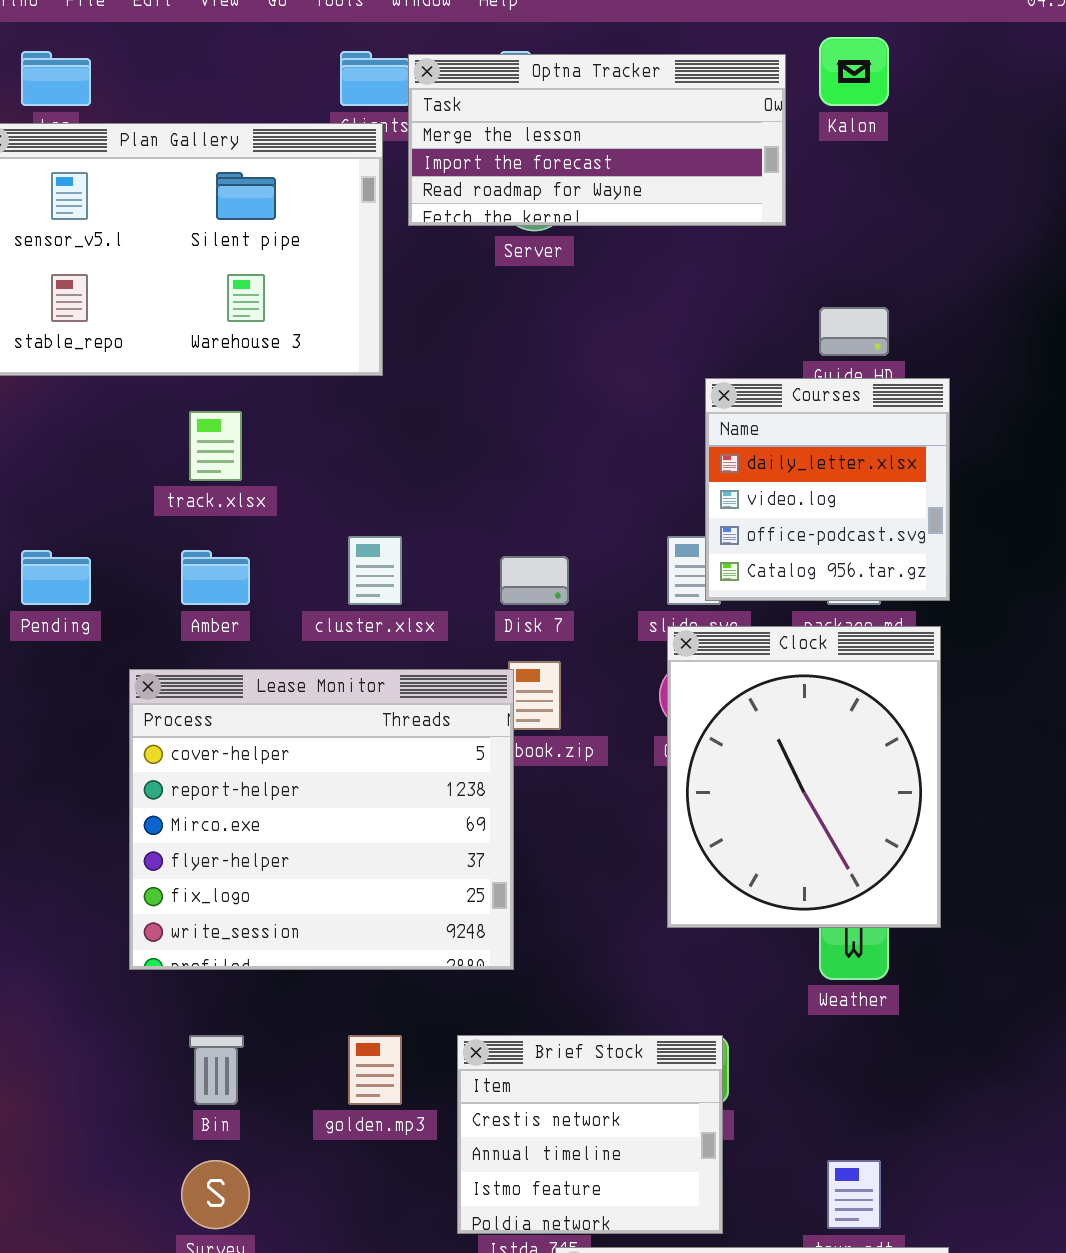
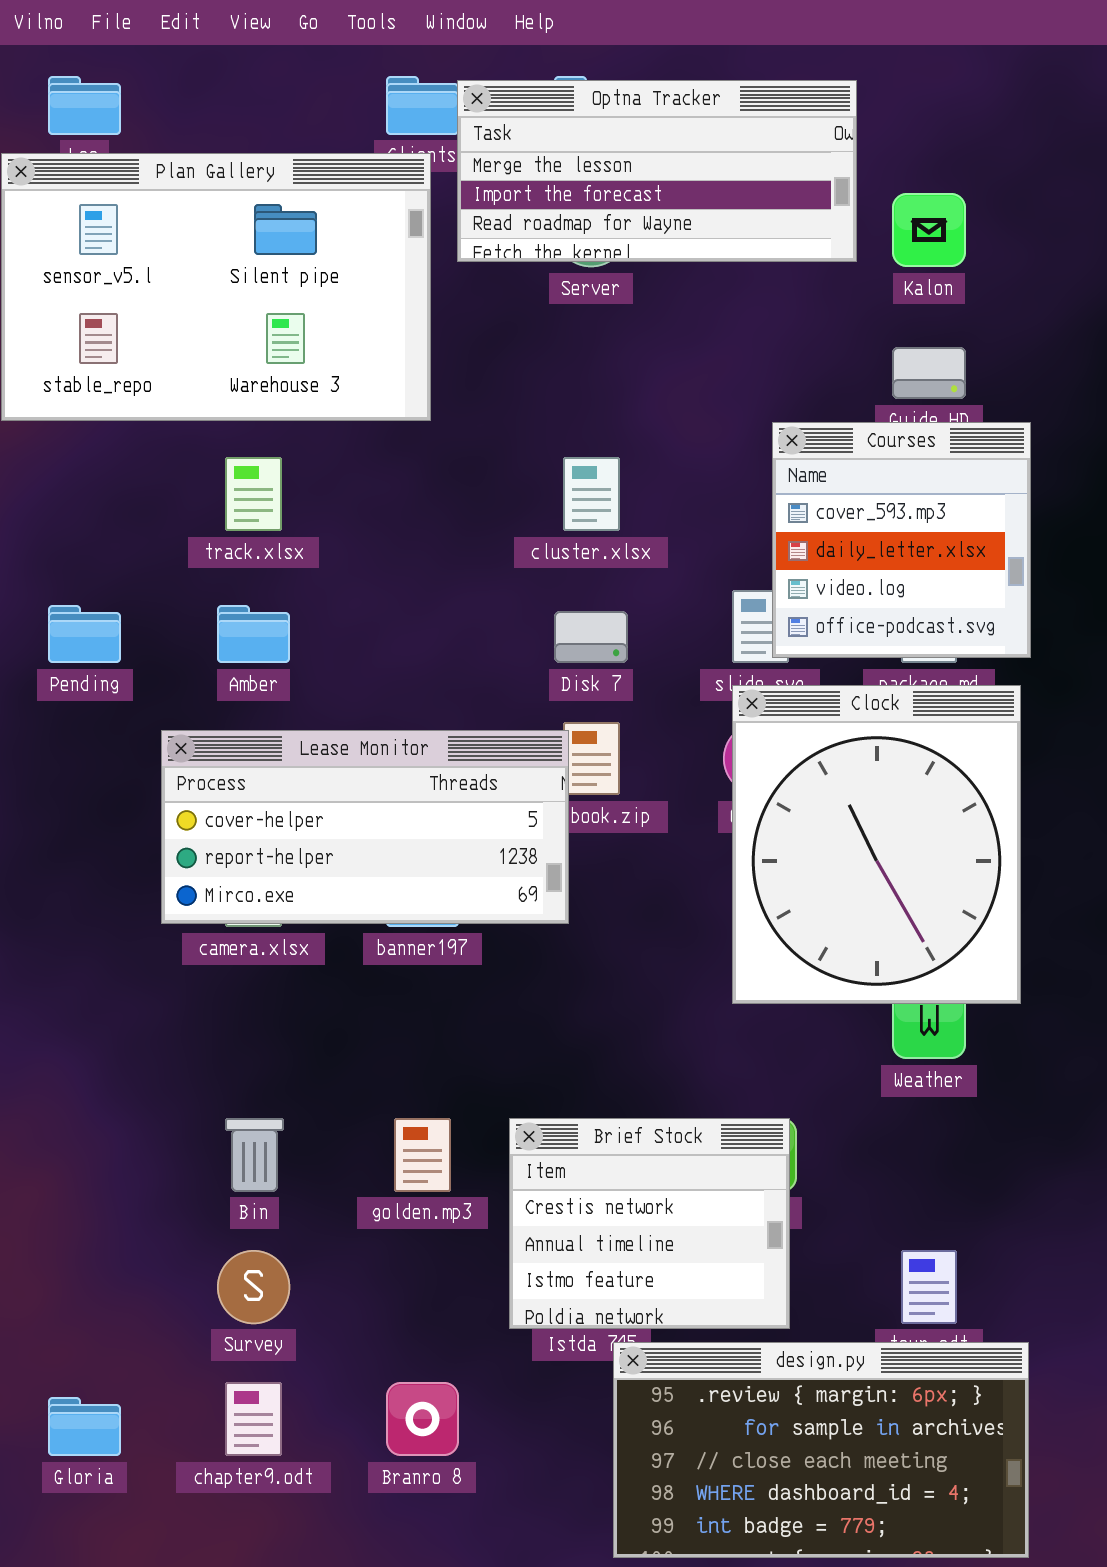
Kalon: [819,37,889,106] -> [892,193,966,267], moved
Courses: [705,378,950,601] -> [772,422,1031,658], scrolled up 1 row
cluster.xlsx: [348,536,402,605] -> [563,457,620,531], moved
Lease Monitor: [129,669,514,970] -> [161,730,569,924], resized

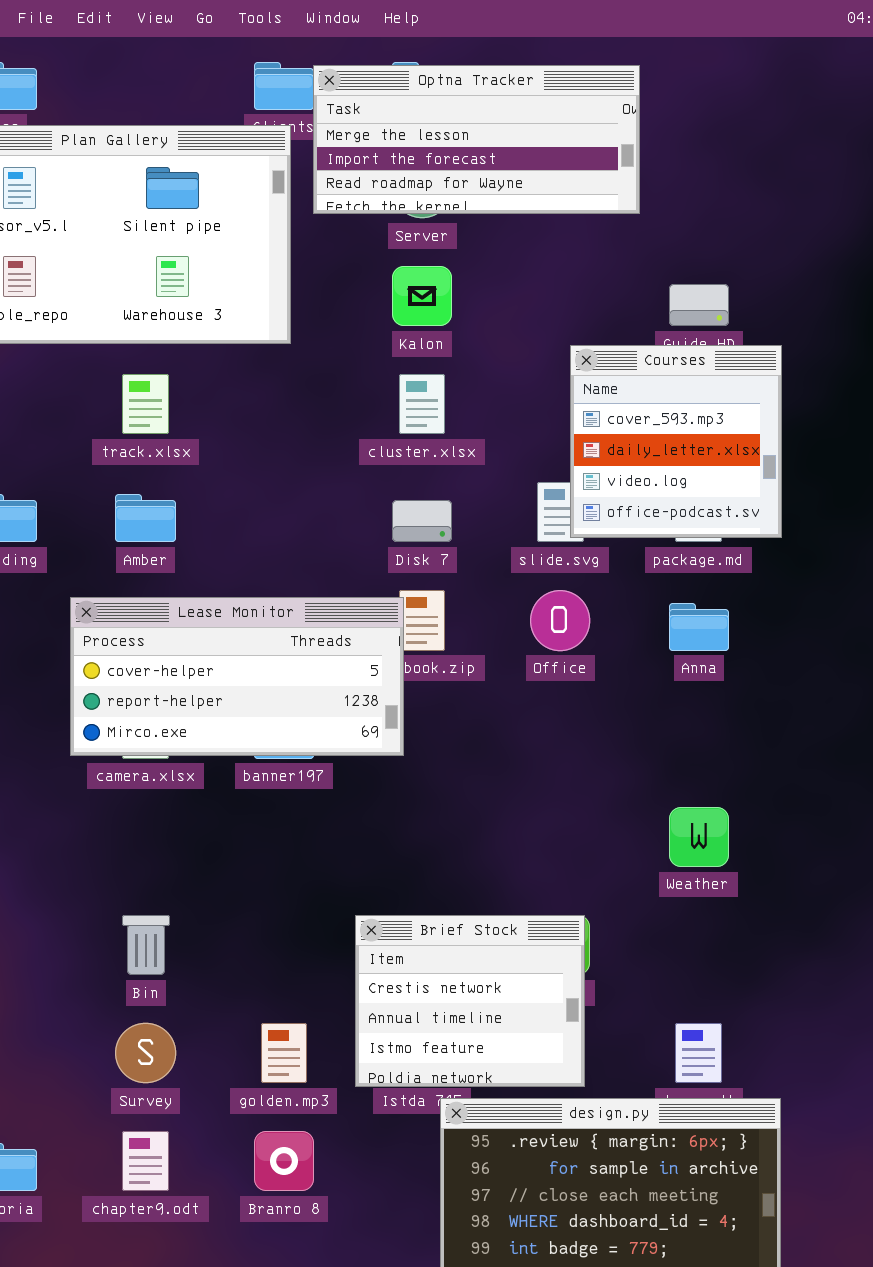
Kalon: [892,193,966,267] -> [392,266,452,326], moved
Clock: [732,685,1021,1004] -> none, closed
golden.mp3: [394,1118,451,1192] -> [261,1023,307,1083], moved

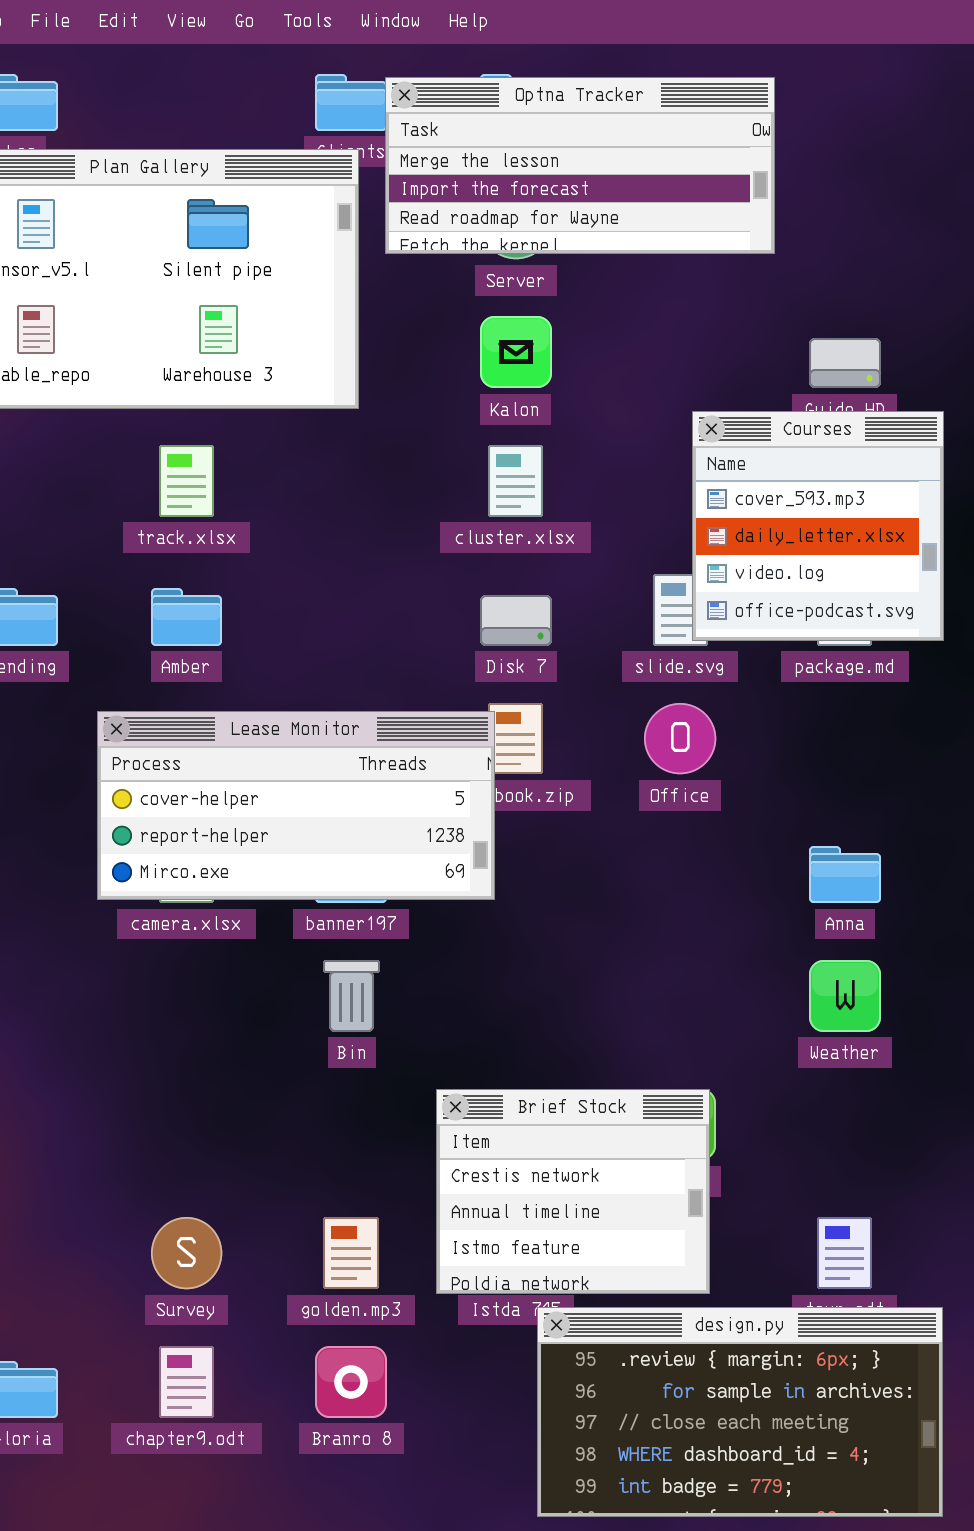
Anna: [669,603,729,651] -> [809,846,881,903], moved
Bin: [122,915,170,975] -> [323,960,380,1032], moved

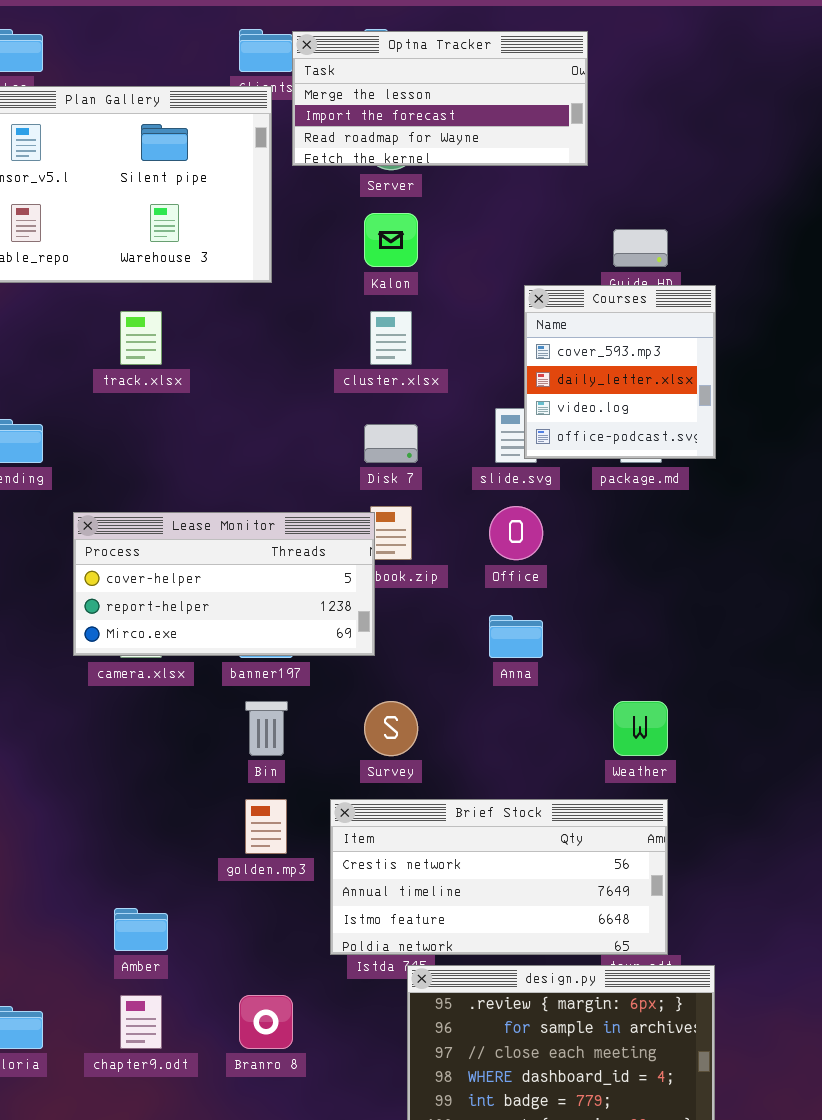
Amber: [151,588,222,646] -> [114,908,168,951], moved
Anna: [809,846,881,903] -> [489,615,543,658], moved
Brief Stock: [436,1089,710,1294] -> [330,799,668,955], resized
Survey: [151,1217,222,1289] -> [364,701,418,756], moved
golden.mp3: [323,1217,379,1289] -> [245,799,287,854], moved

